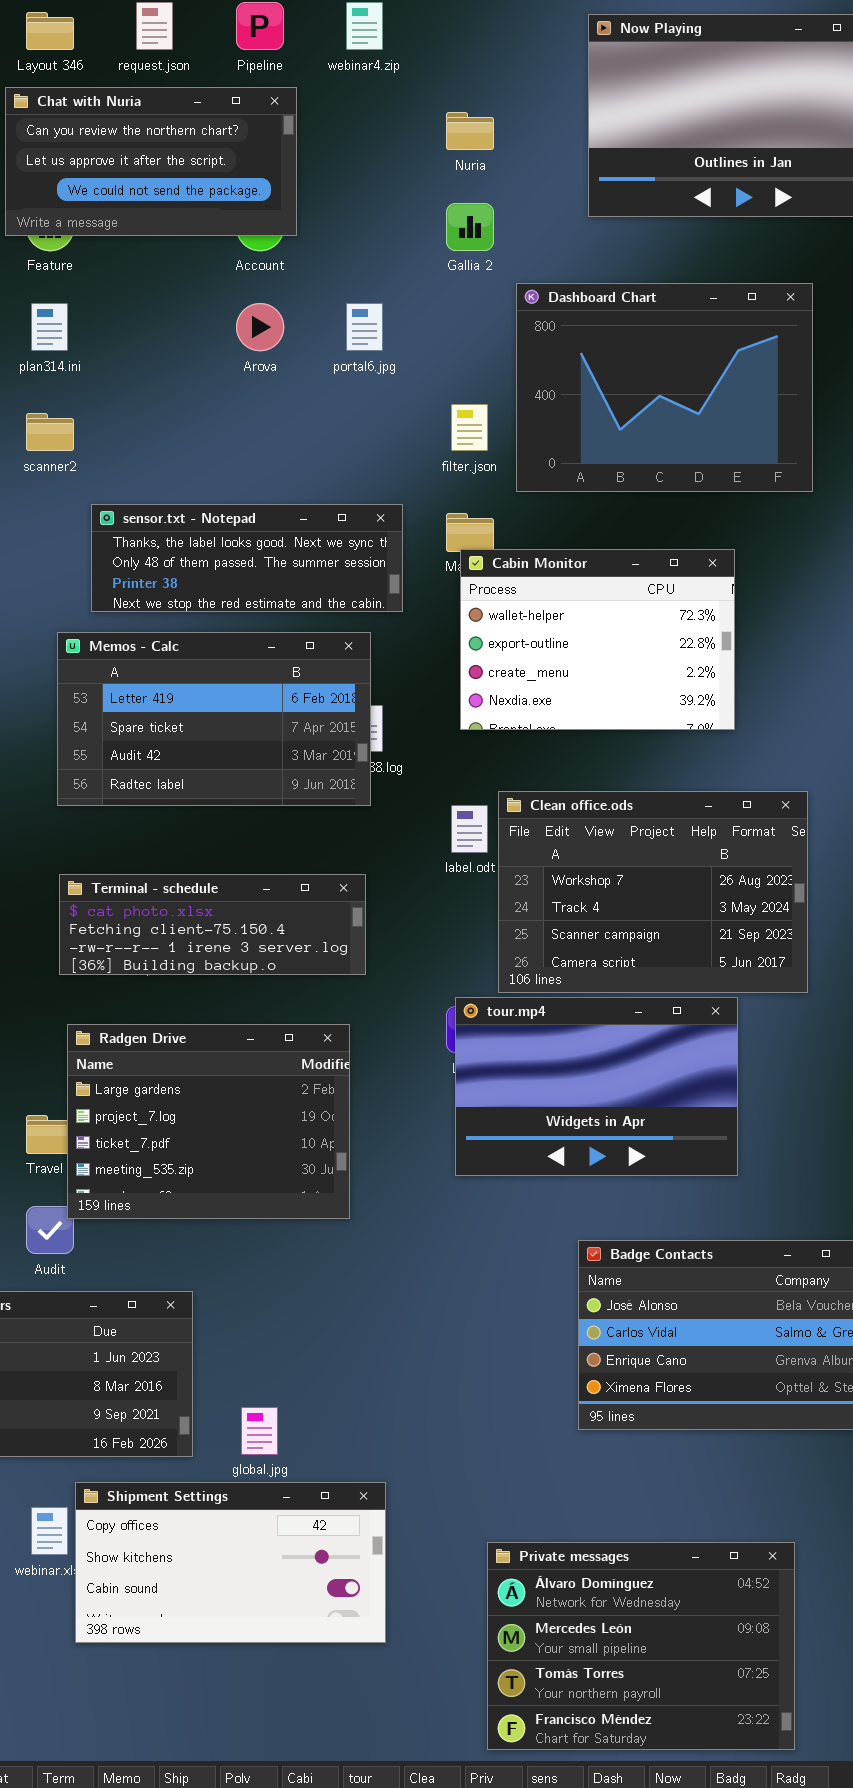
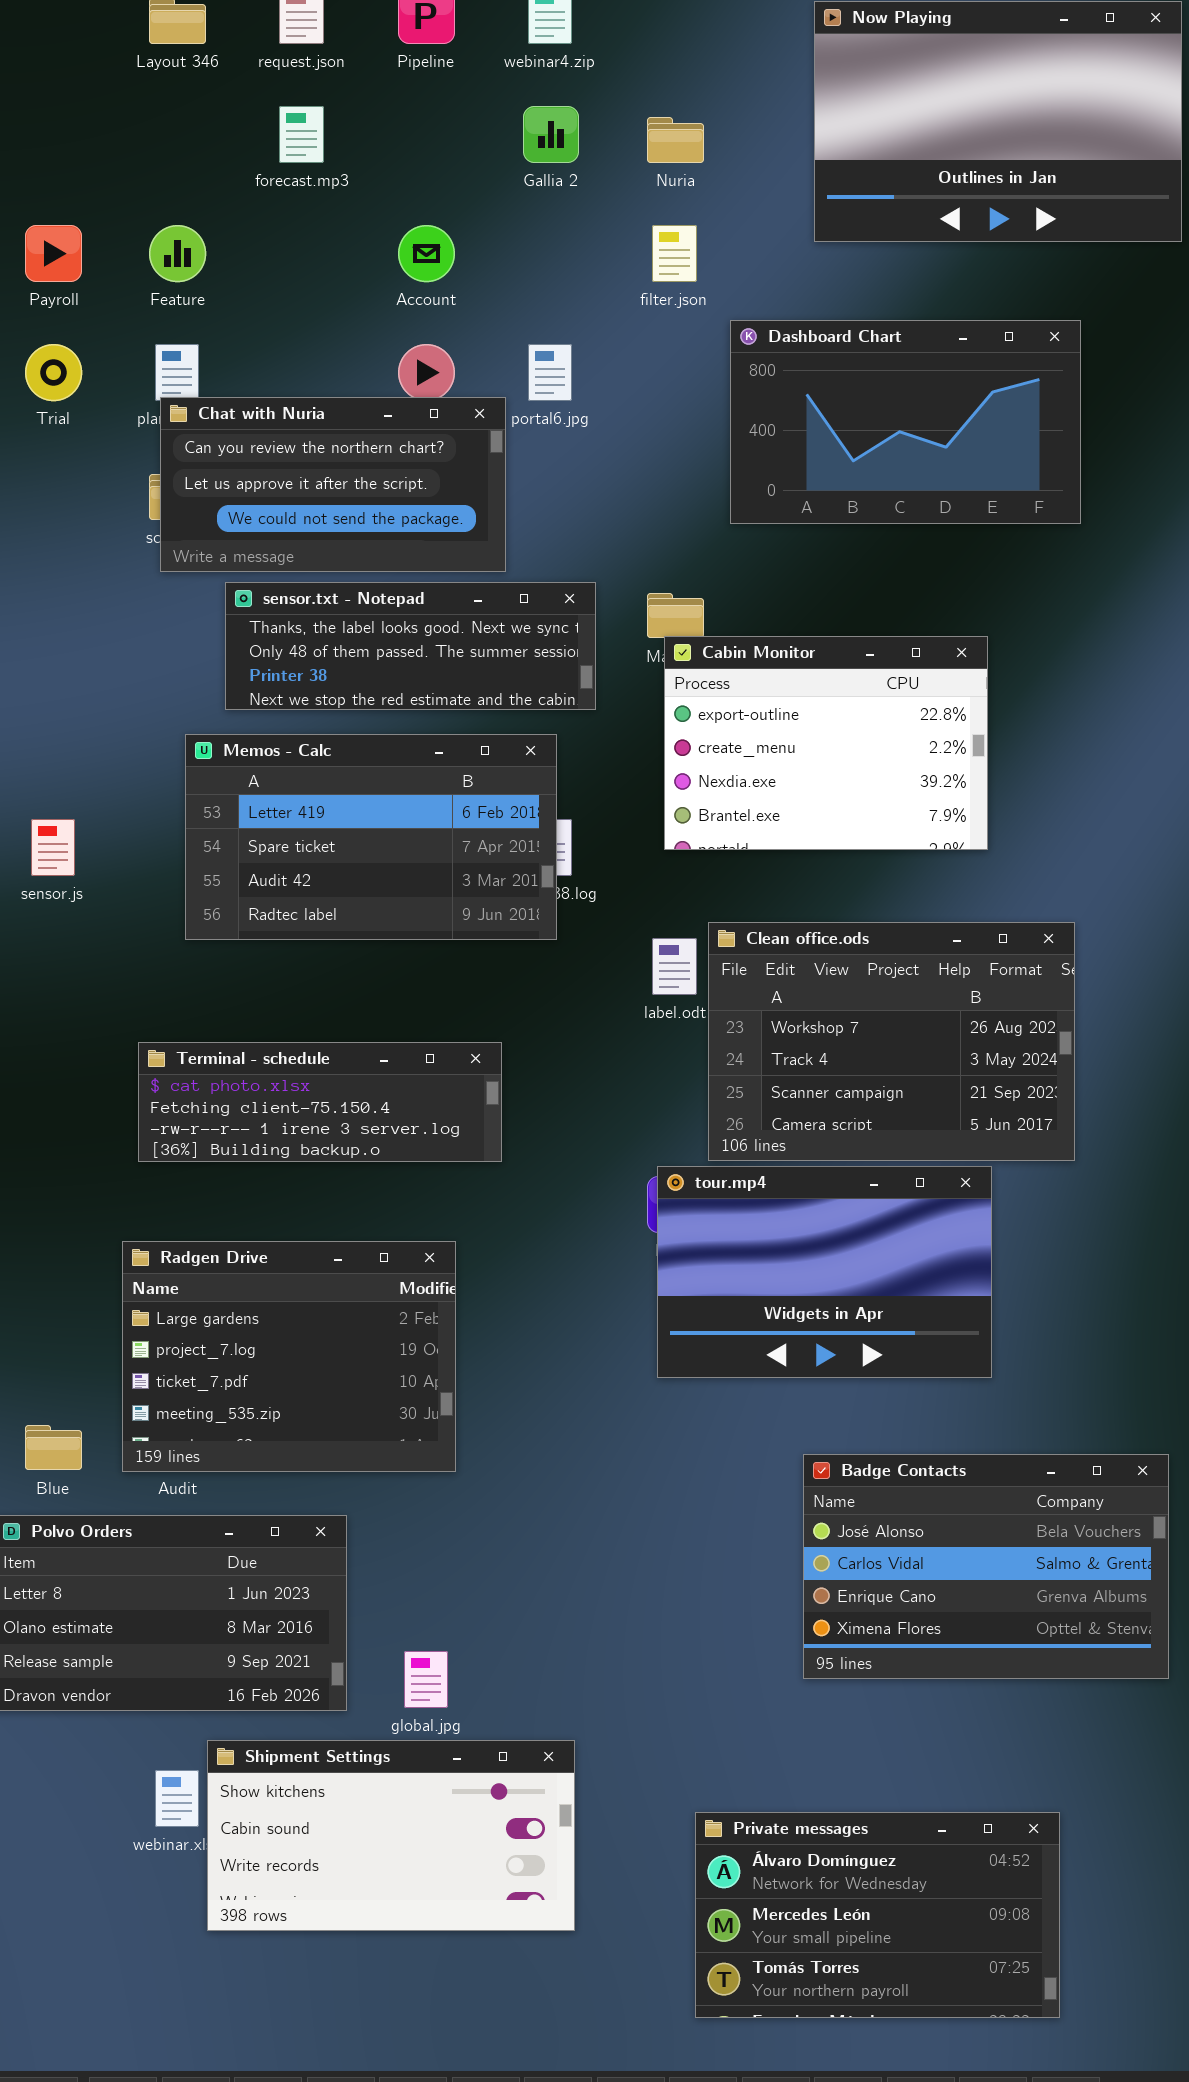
Chat with Nuria: [5,87,297,236] -> [160,397,506,572], moved
Gallia 2: [446,203,494,251] -> [523,106,579,163], moved
Dashboard Chart: [516,283,813,492] -> [730,320,1081,524], resized
filter.json: [451,404,488,451] -> [652,225,697,282], moved
Cabin Monitor: [460,549,735,730] -> [664,636,988,850], scrolled down 1 row
Terminal - schedule: [59,874,366,975] -> [138,1042,502,1162], moved
Radgen Drive: [67,1024,350,1219] -> [122,1241,456,1472], moved
Shipment Settings: [75,1482,386,1643] -> [207,1740,575,1931], scrolled down 1 row
Private messages: [487,1542,795,1750] -> [695,1812,1060,2018], resized

